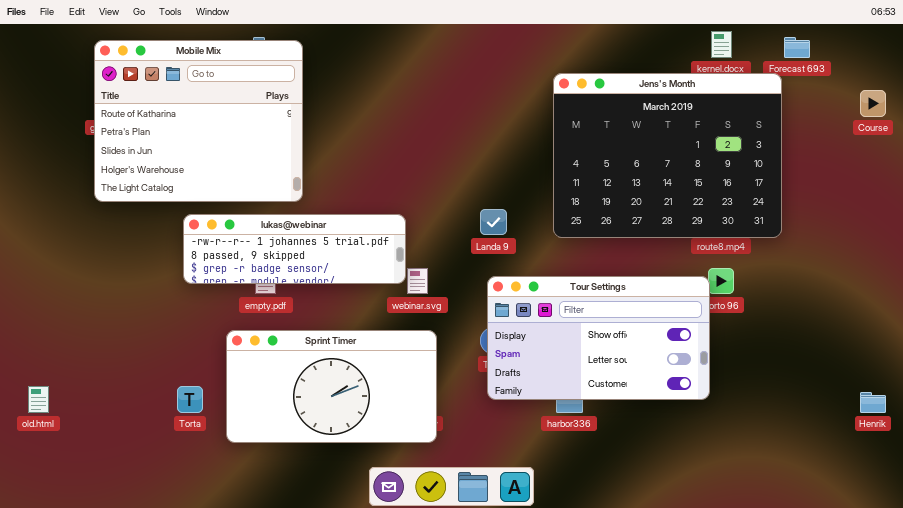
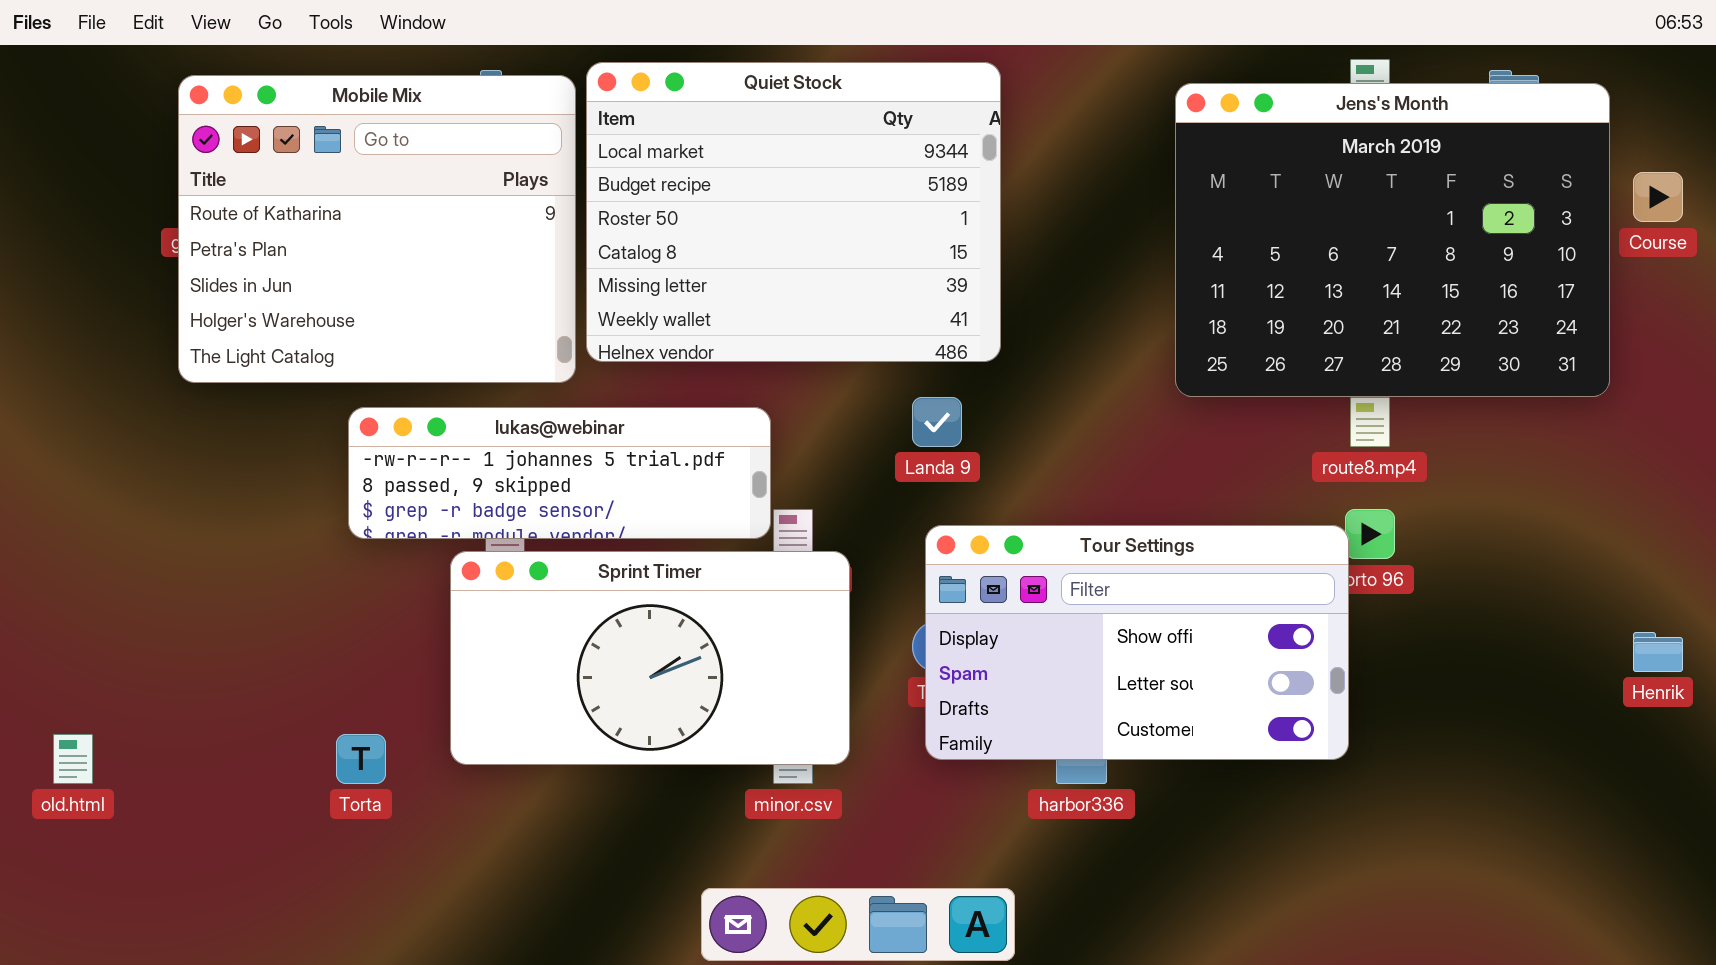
Quiet Stock: none -> [586,62,1001,362], opened
Jens's Month: [553,73,782,238] -> [1175,83,1610,397], moved
Sprint Timer: [226,330,437,443] -> [450,551,850,765], moved
Henrik: [860,392,886,413] -> [1633,632,1683,672], moved

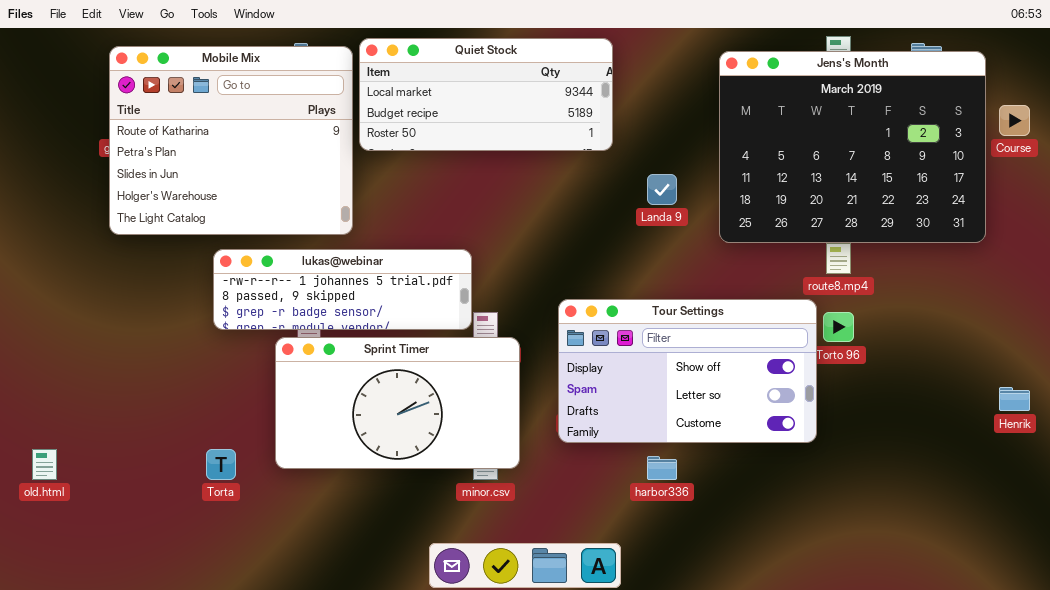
Quiet Stock: [586,62,1001,362] -> [359,38,613,151], resized
Landa 9: [912,397,962,447] -> [647,174,677,205], moved
Tour Settings: [925,525,1349,760] -> [558,299,817,443], moved

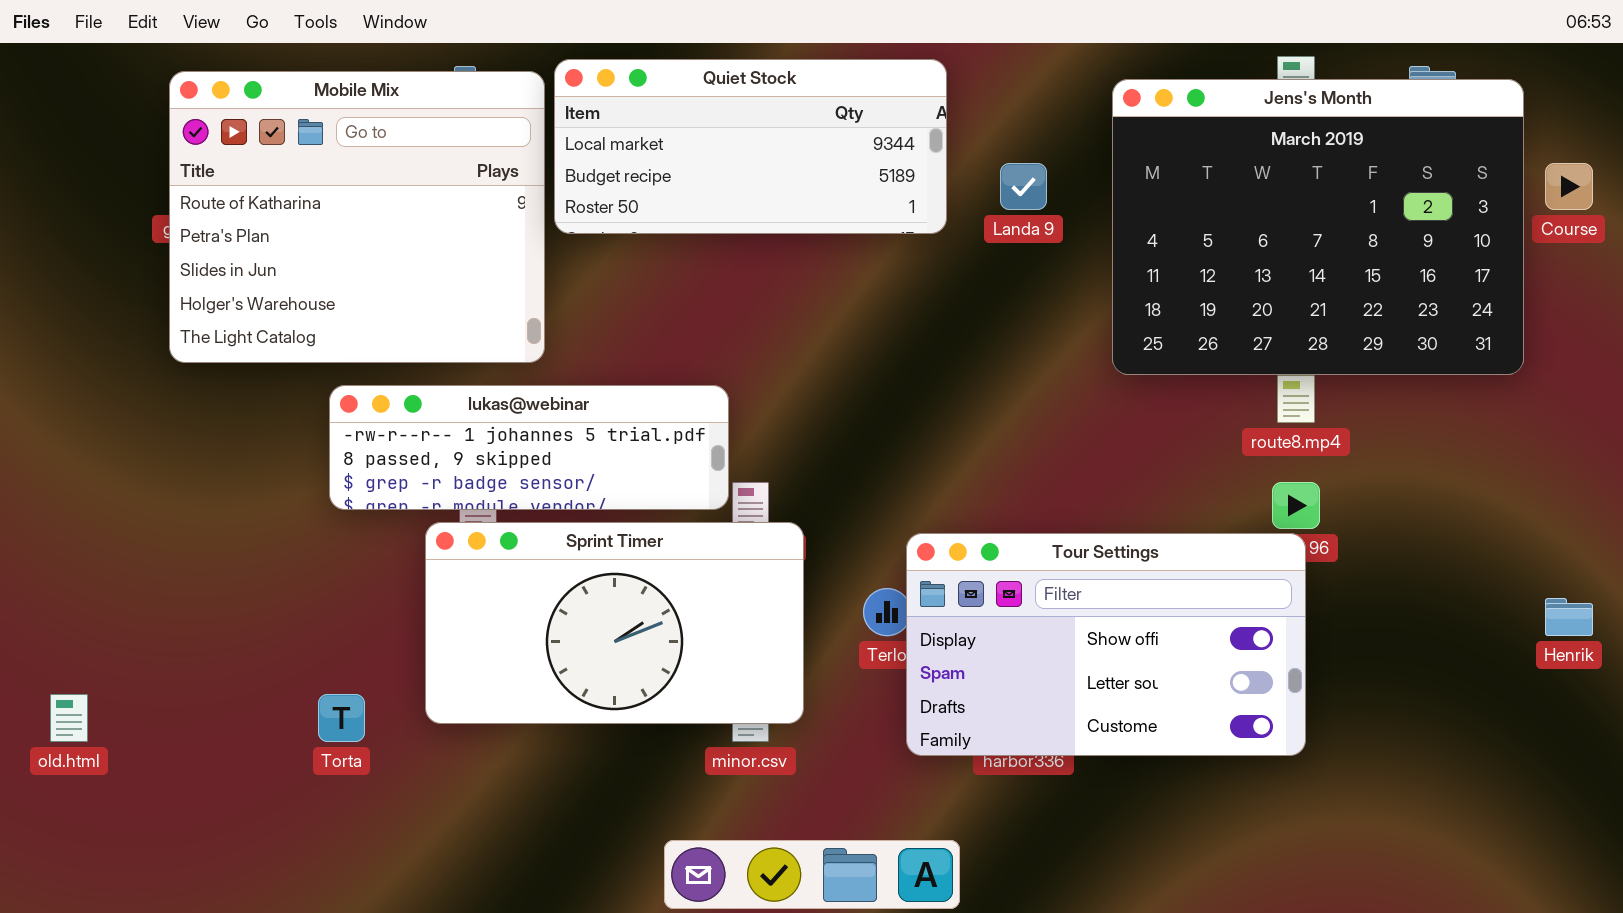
Landa 9: [647,174,677,205] -> [1000,163,1047,210], moved
Tour Settings: [558,299,817,443] -> [906,533,1306,756], moved

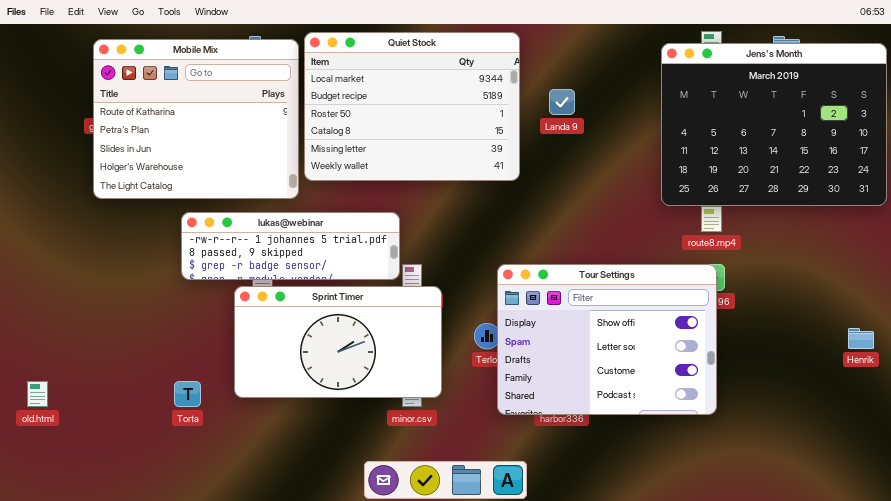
Quiet Stock: [554,59,947,234] -> [304,32,520,181], resized
Jens's Month: [1112,79,1524,375] -> [661,43,887,206], moved
Tour Settings: [906,533,1306,756] -> [497,264,717,415], resized

